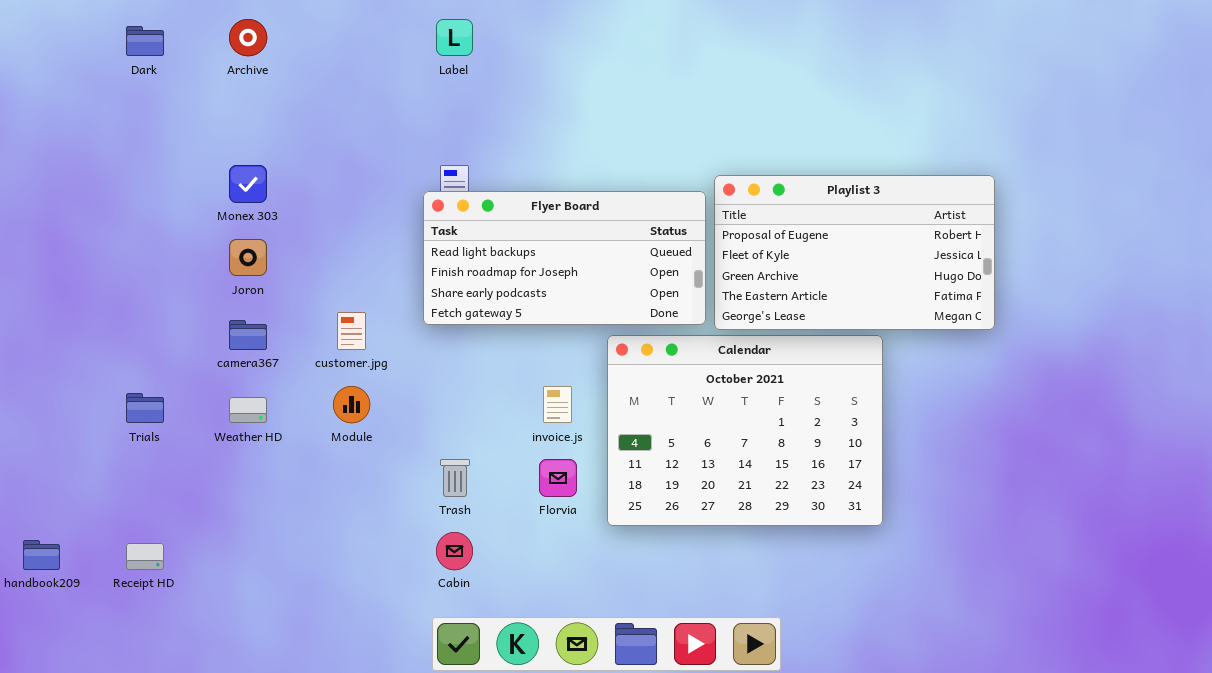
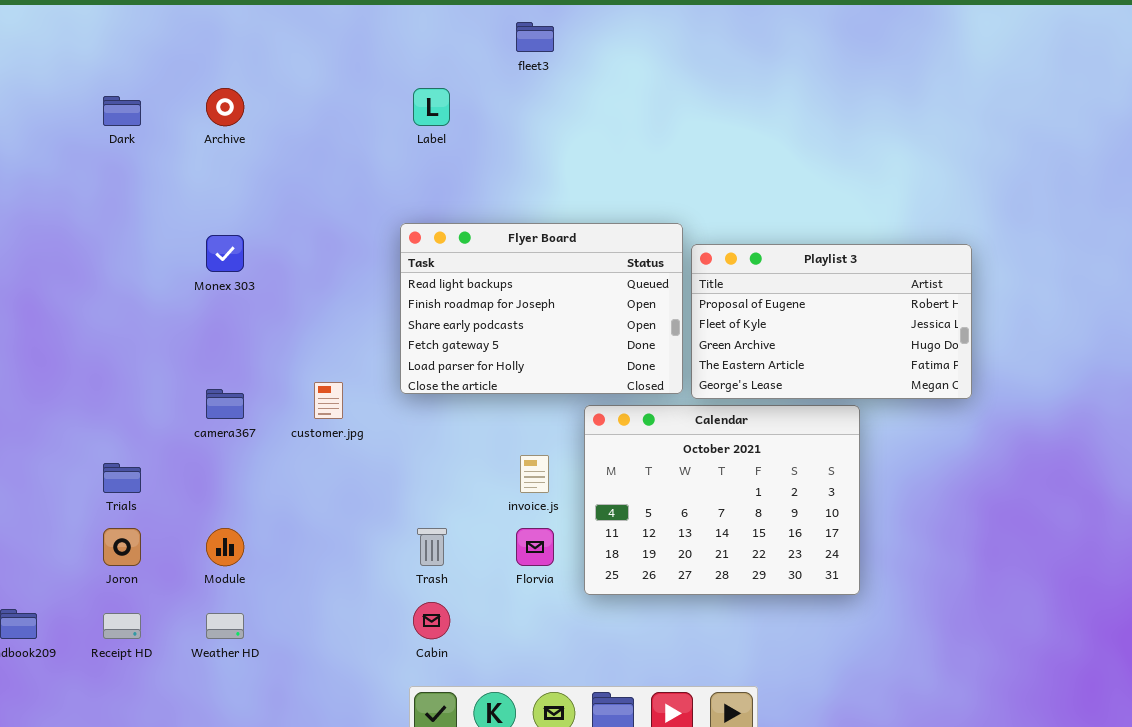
Flyer Board: [423,191,706,325] -> [400,223,683,394], resized
Joron: [229,239,267,276] -> [103,528,141,566], moved
Module: [333,386,370,423] -> [206,528,244,566], moved
Weather HD: [229,397,267,423] -> [206,613,244,639], moved

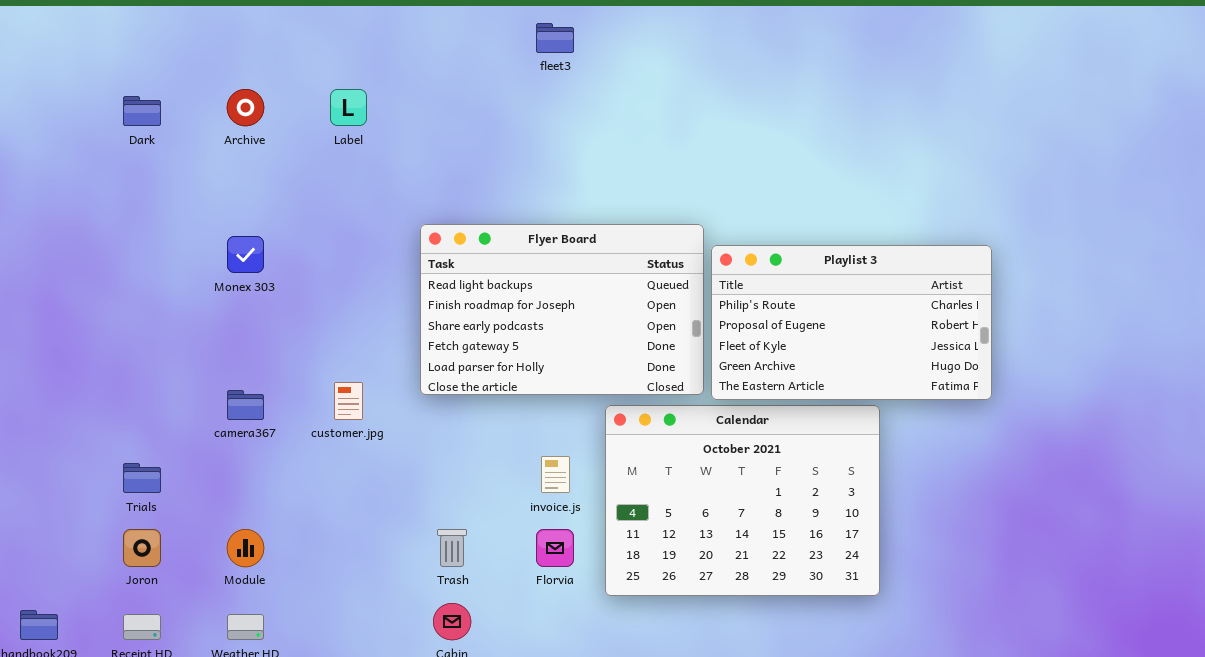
Label: [413,88,450,126] -> [330,89,367,126], moved
Playlist 3: [691,244,972,399] -> [711,245,992,400], scrolled up 1 row

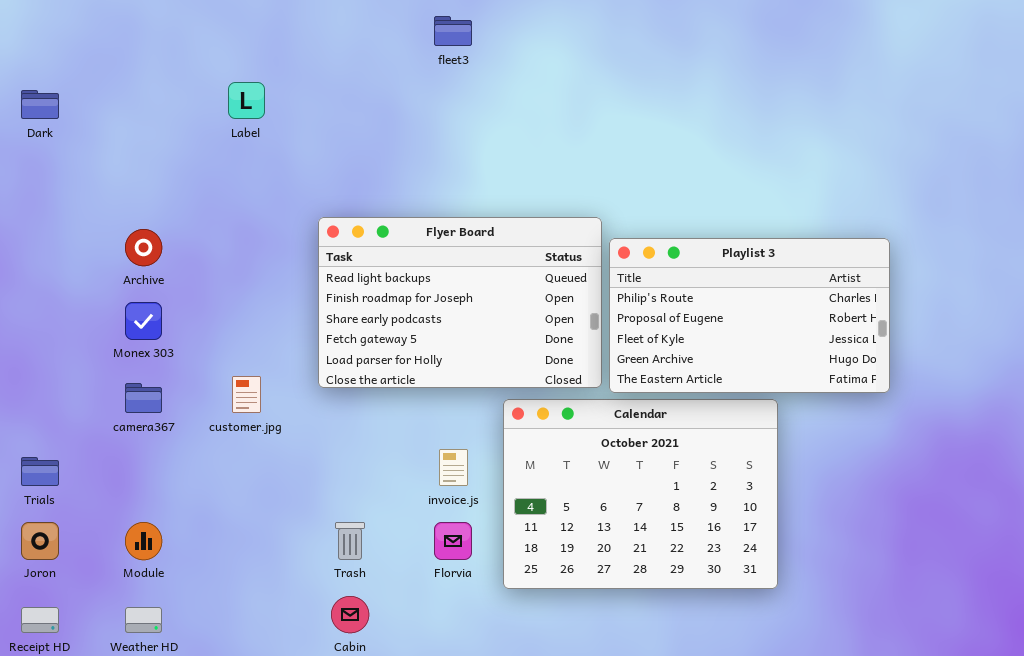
Archive: [227,89,264,126] -> [125,229,162,266], moved
Monex 303: [227,236,264,273] -> [125,302,162,340], moved

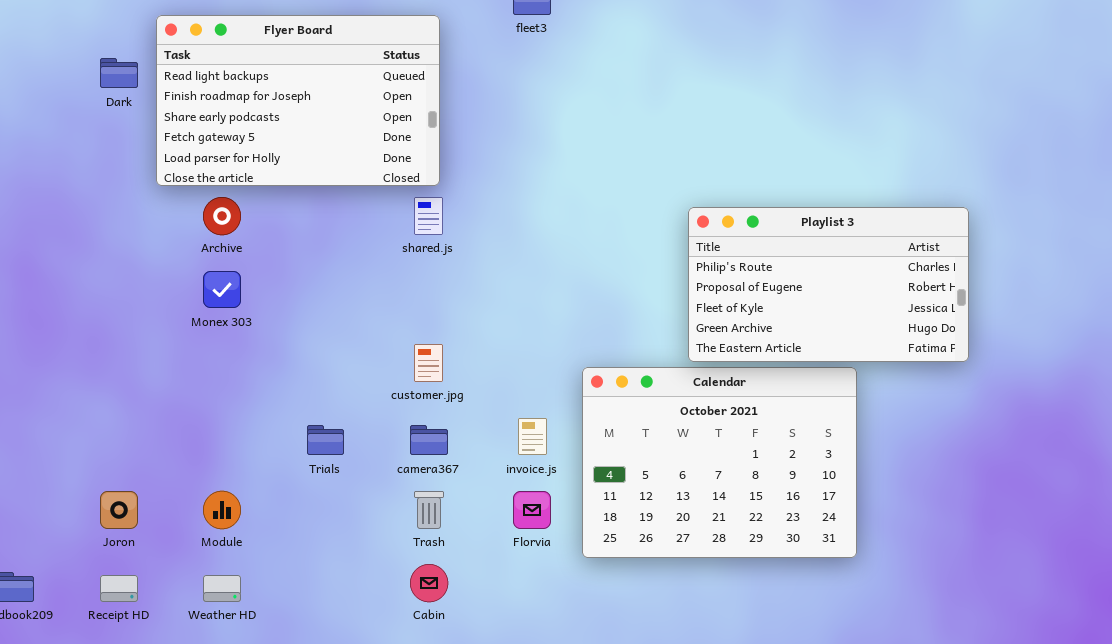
Flyer Board: [318,217,602,388] -> [156,15,440,186], moved
customer.jpg: [232,376,261,413] -> [414,344,443,382], moved
camera367: [125,383,162,413] -> [410,425,448,455], moved
Trials: [21,457,59,486] -> [307,425,344,455], moved

